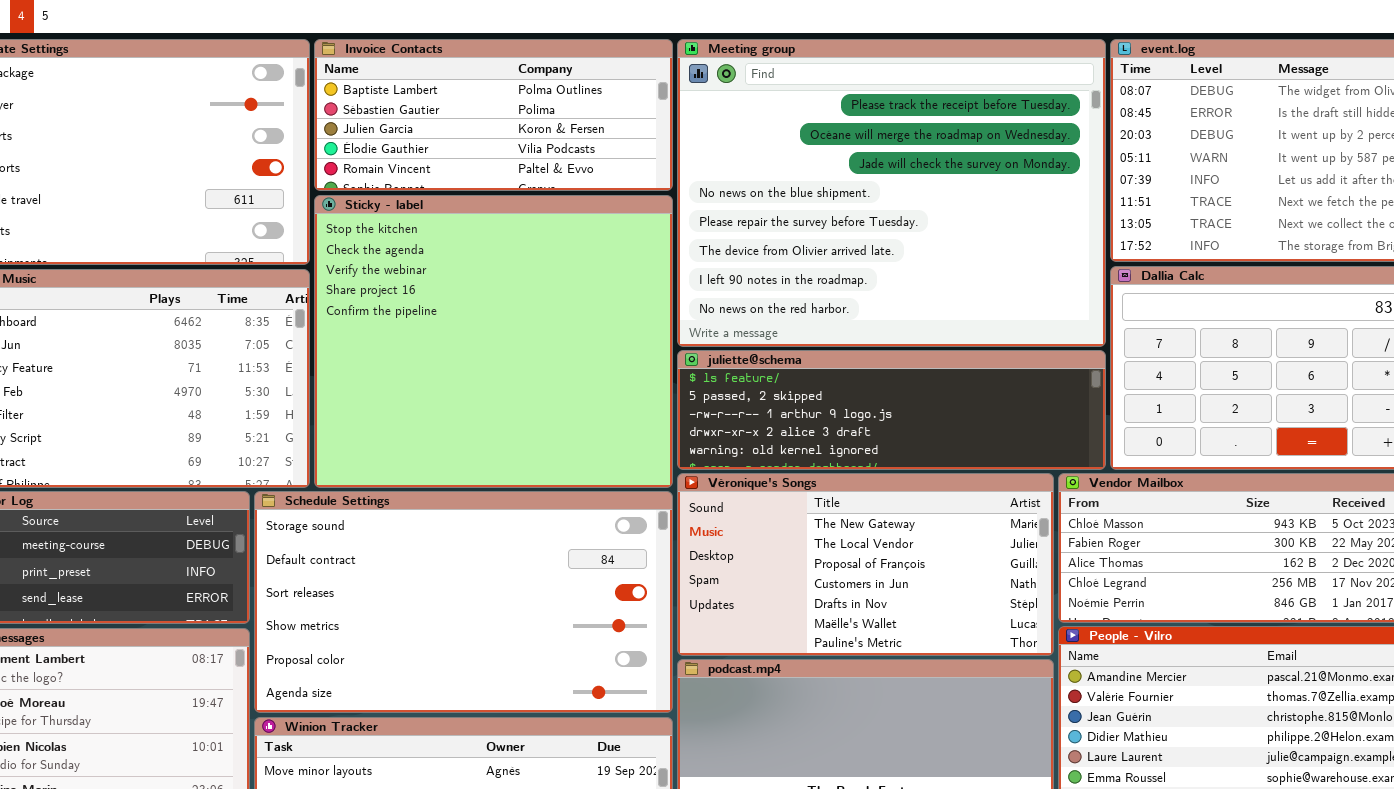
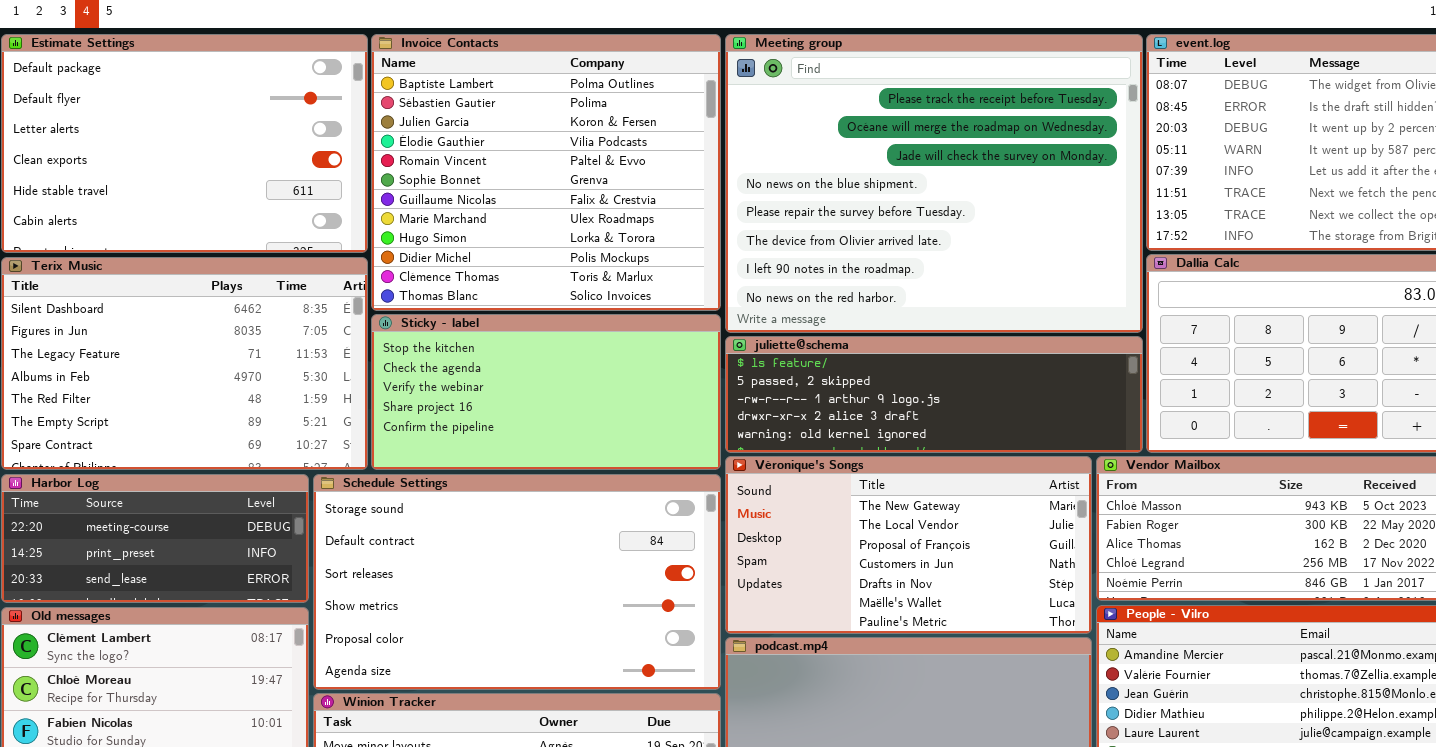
Invoice Contacts: [314,39,673,191] -> [371,34,721,311], resized
Sticky - label: [314,195,673,488] -> [371,314,721,470], resized

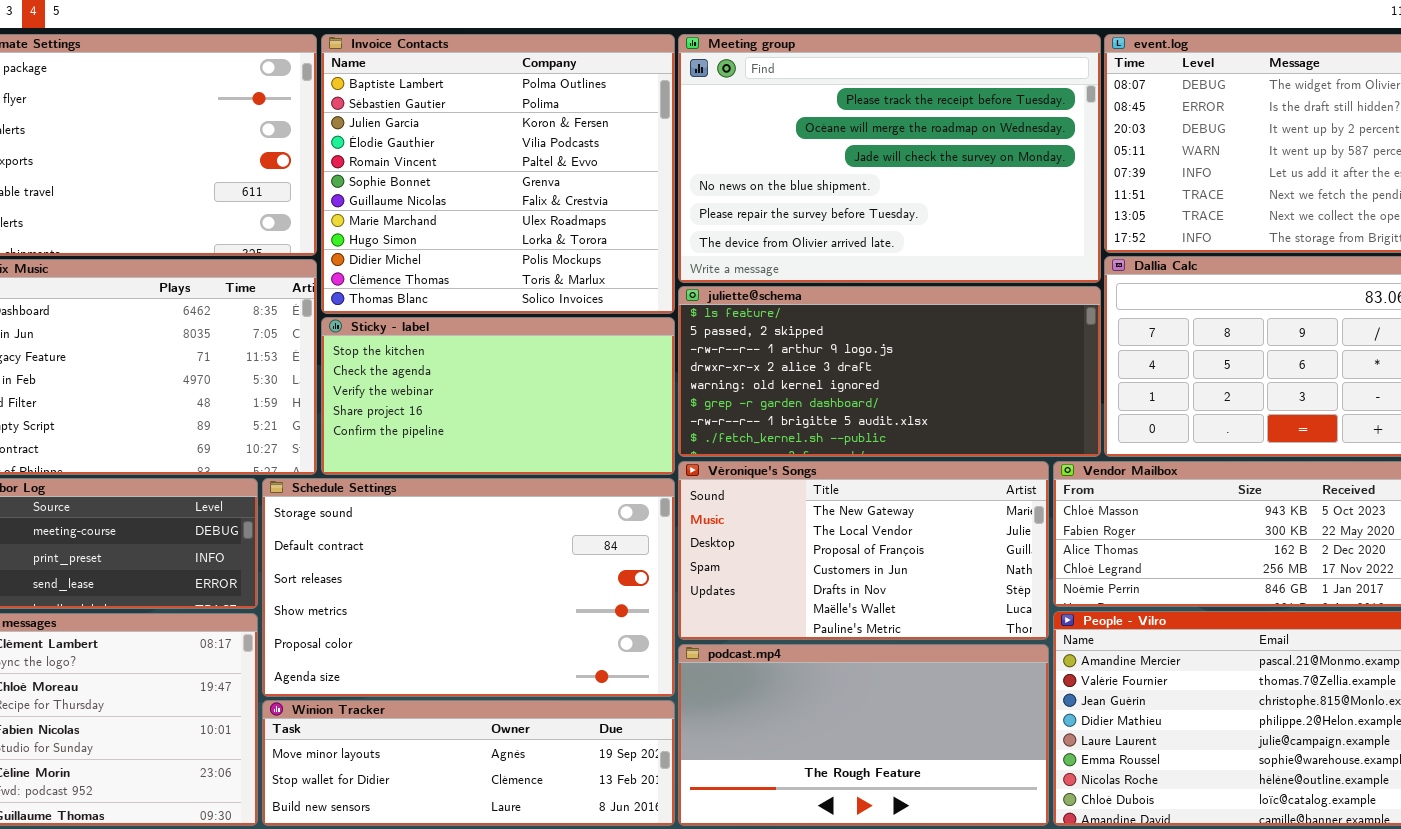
Meeting group: [725,34,1143,333] -> [678,34,1101,283], resized
juliette@schema: [725,336,1143,453] -> [678,286,1101,457], resized

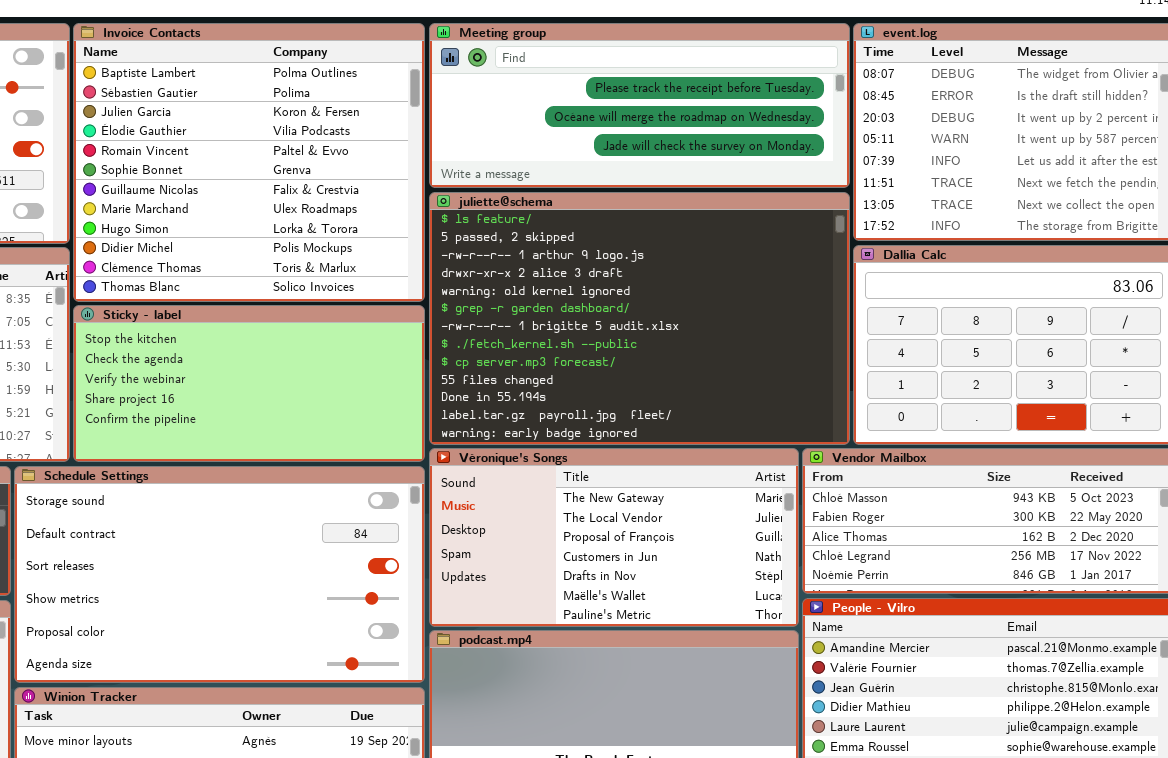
Meeting group: [678,34,1101,283] -> [429,23,850,188], resized
juliette@schema: [678,286,1101,457] -> [429,192,850,445], resized

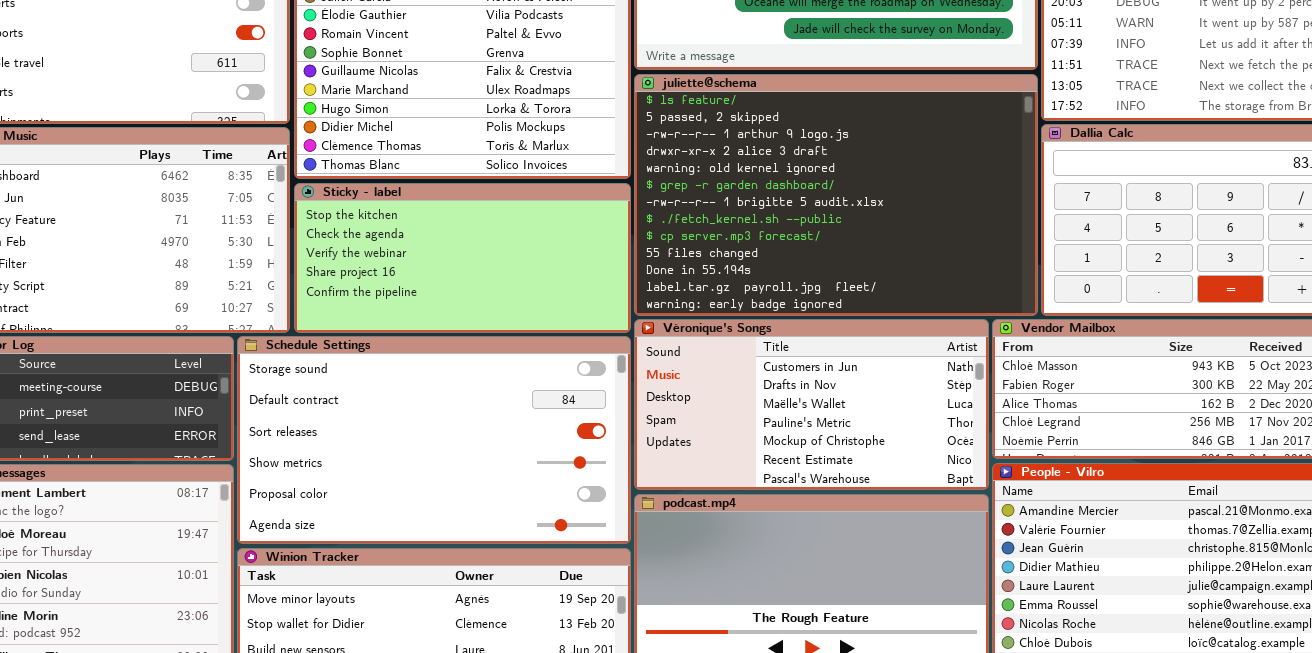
Véronique's Songs: [429,448,799,627] -> [634,319,989,490], scrolled down 3 rows

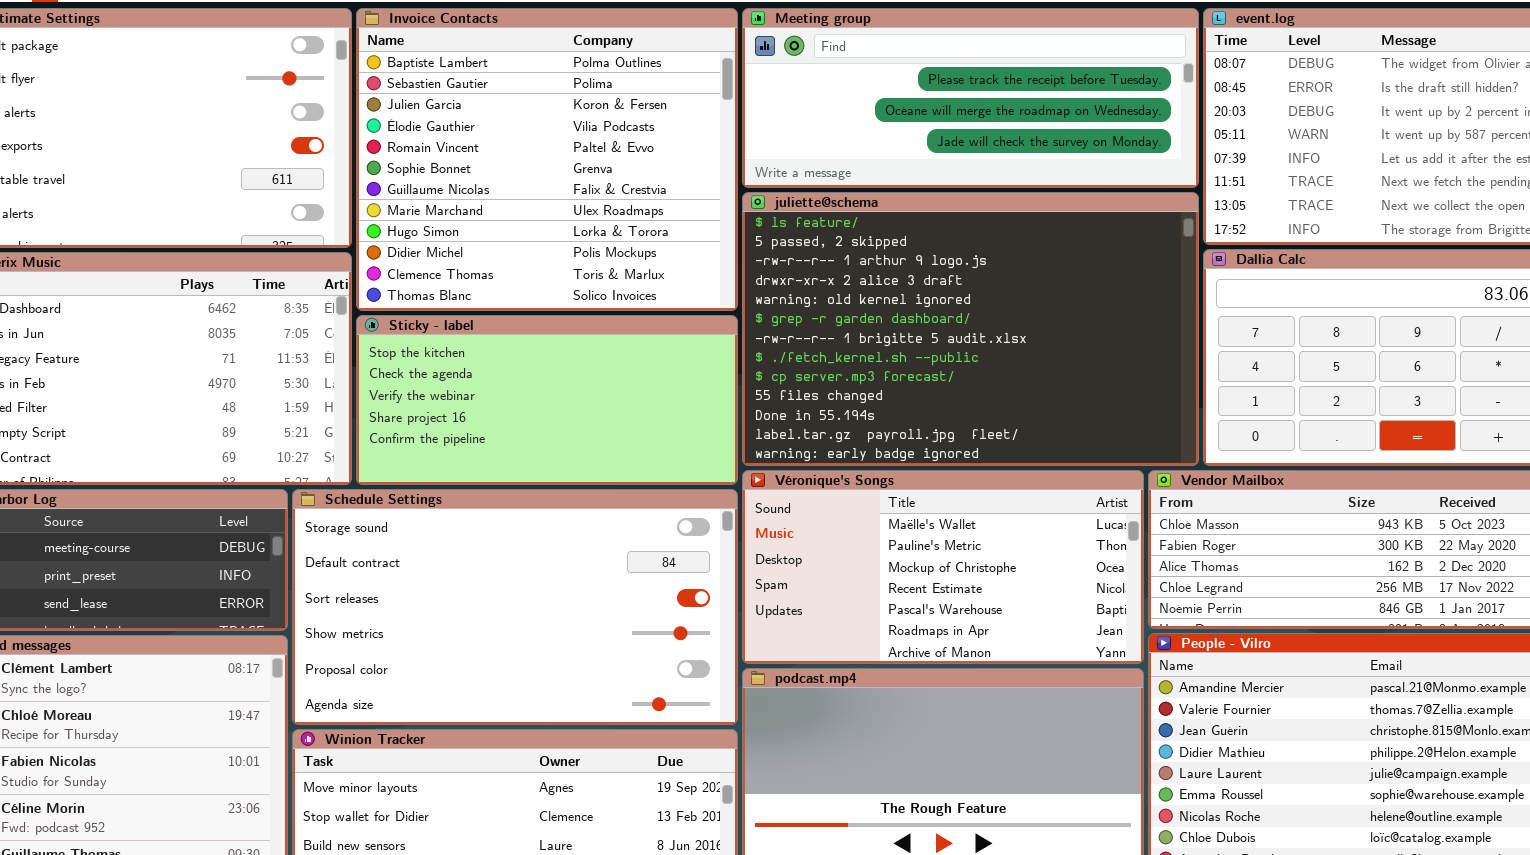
Véronique's Songs: [634,319,989,490] -> [742,470,1144,664], scrolled down 2 rows

